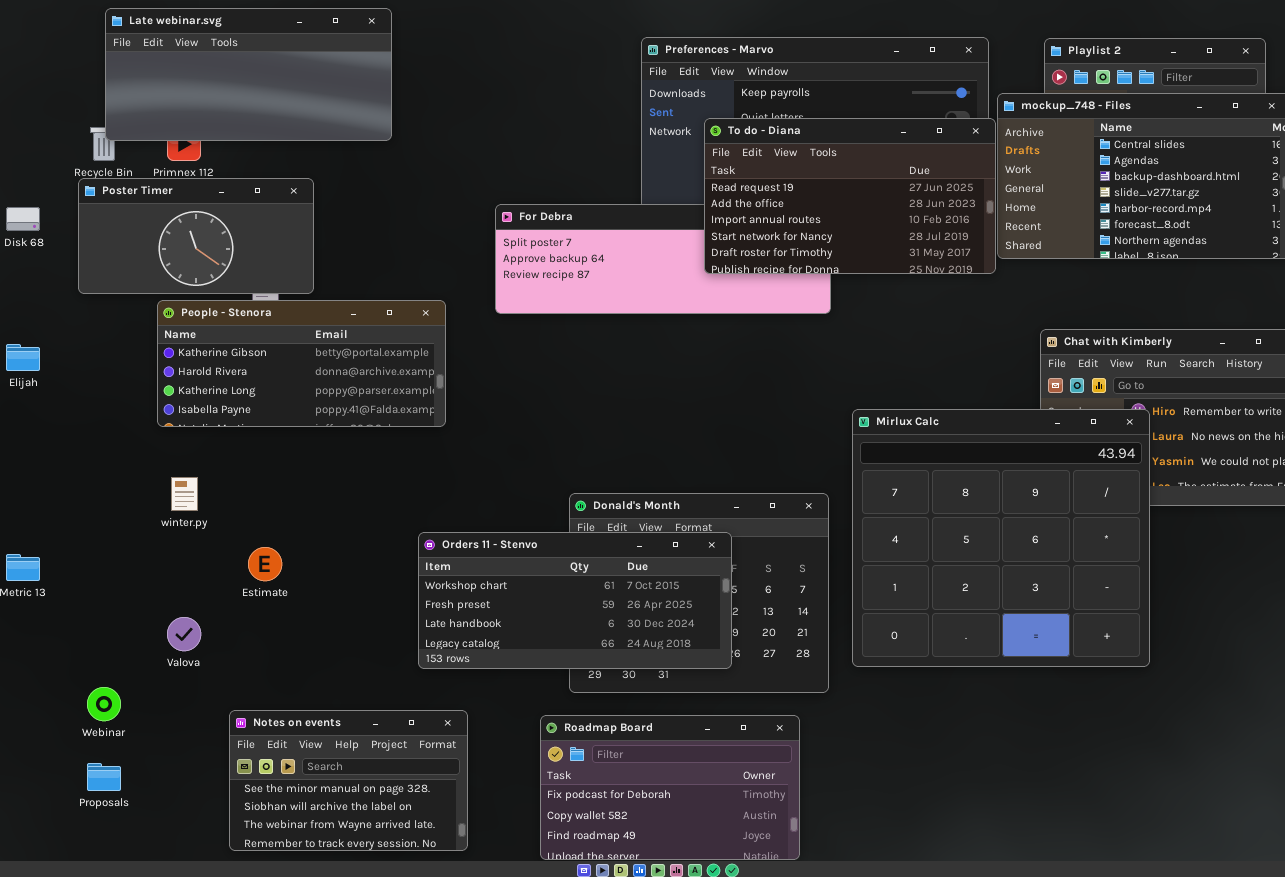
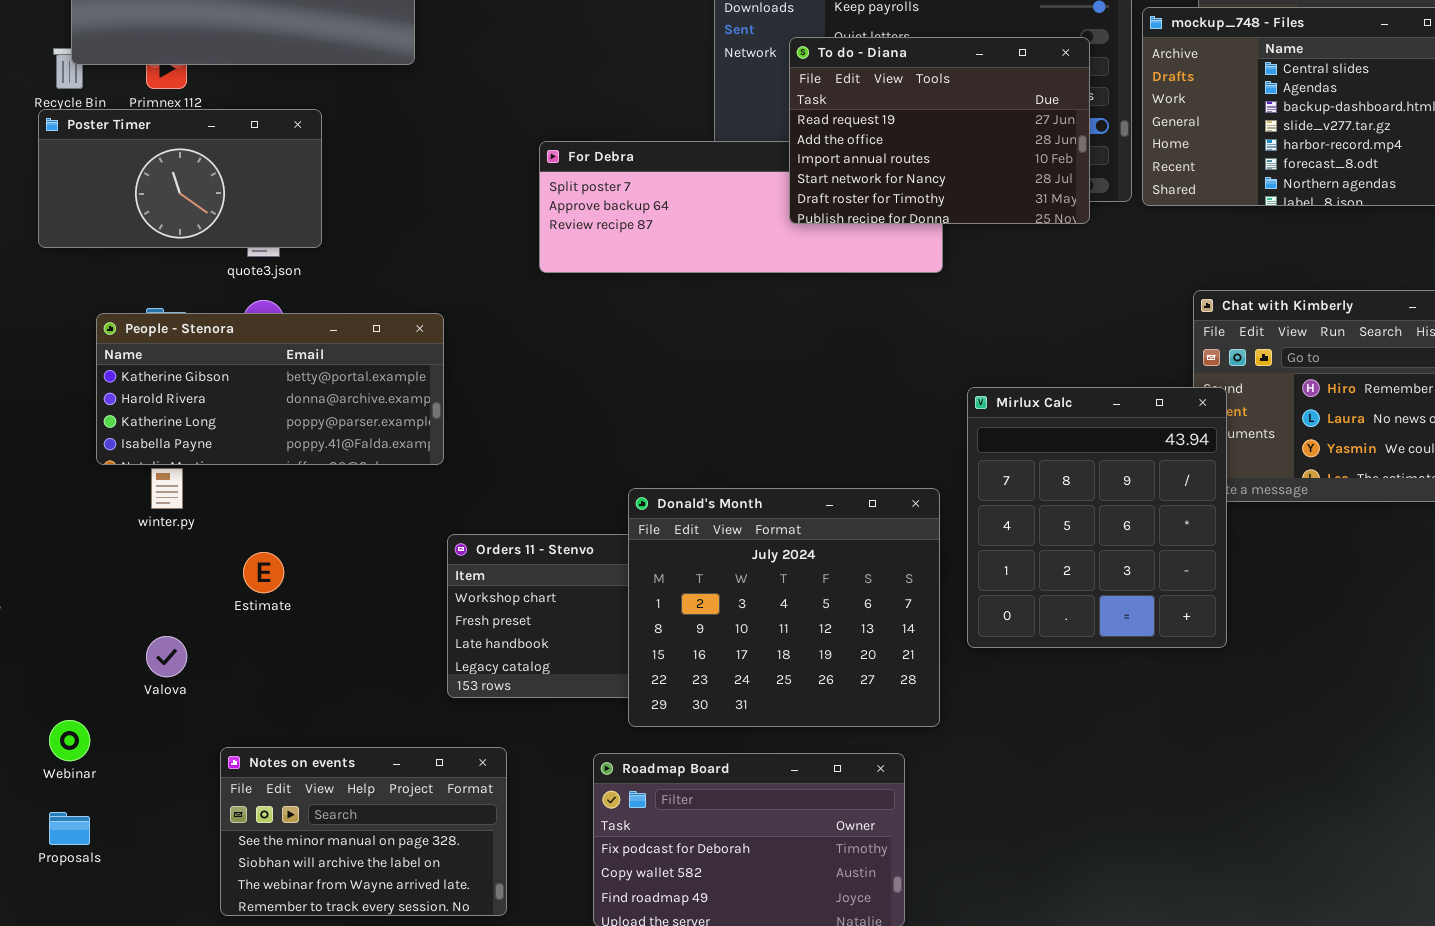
To do - Diana: [704,118,996,274] -> [789,37,1090,224], resized
People - Stenora: [157,300,446,427] -> [96,313,444,465], moved
Mirlux Calc: [852,409,1150,667] -> [967,387,1227,648], resized
Donald's Month: [569,493,829,693] -> [628,488,940,727], raised

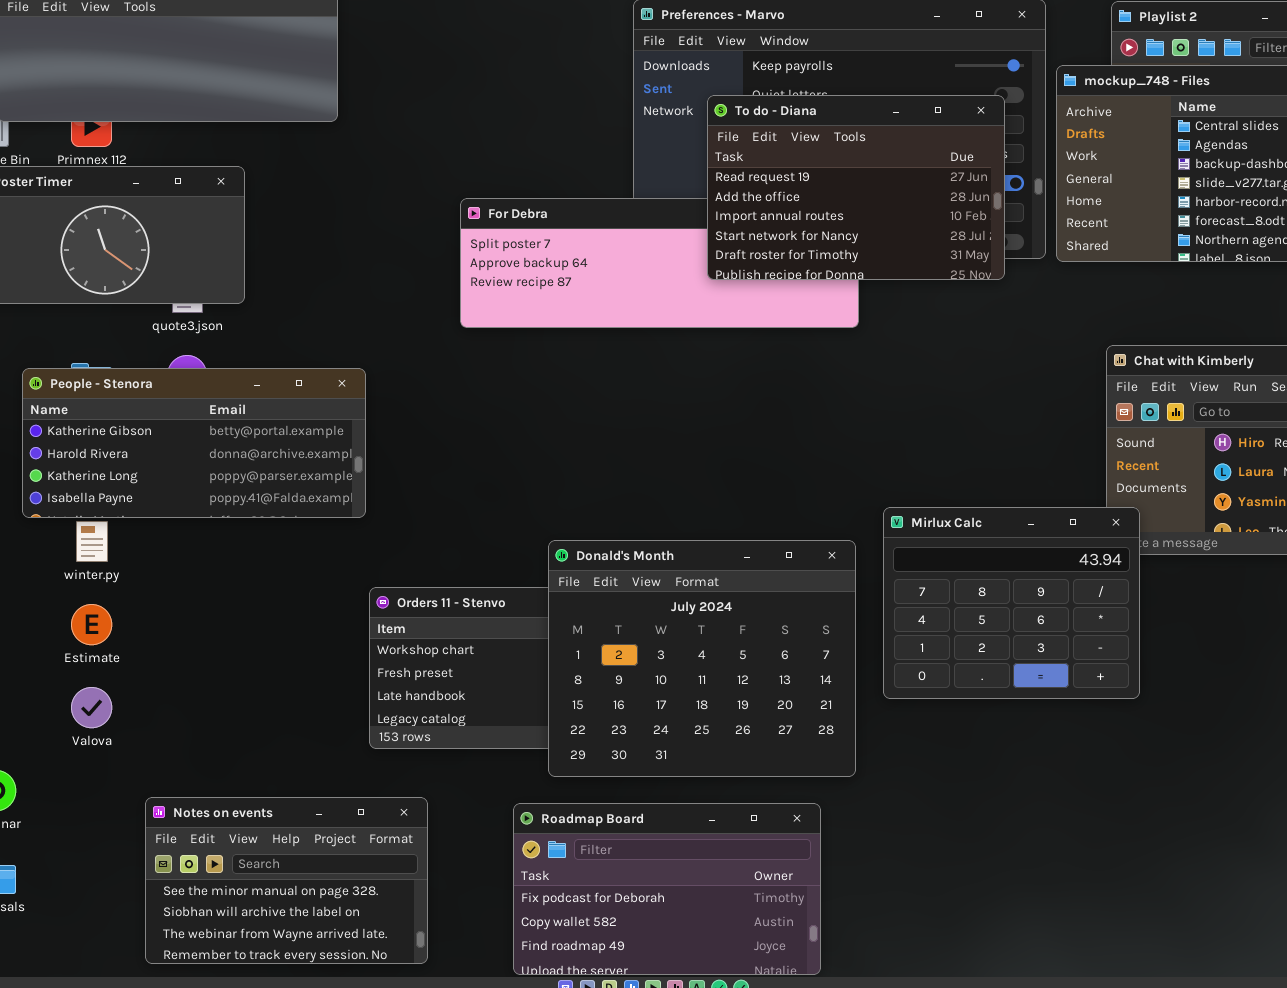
Mirlux Calc: [967,387,1227,648] -> [883,507,1140,699], resized
Estimate: [243,552,284,593] -> [71,604,112,645], moved

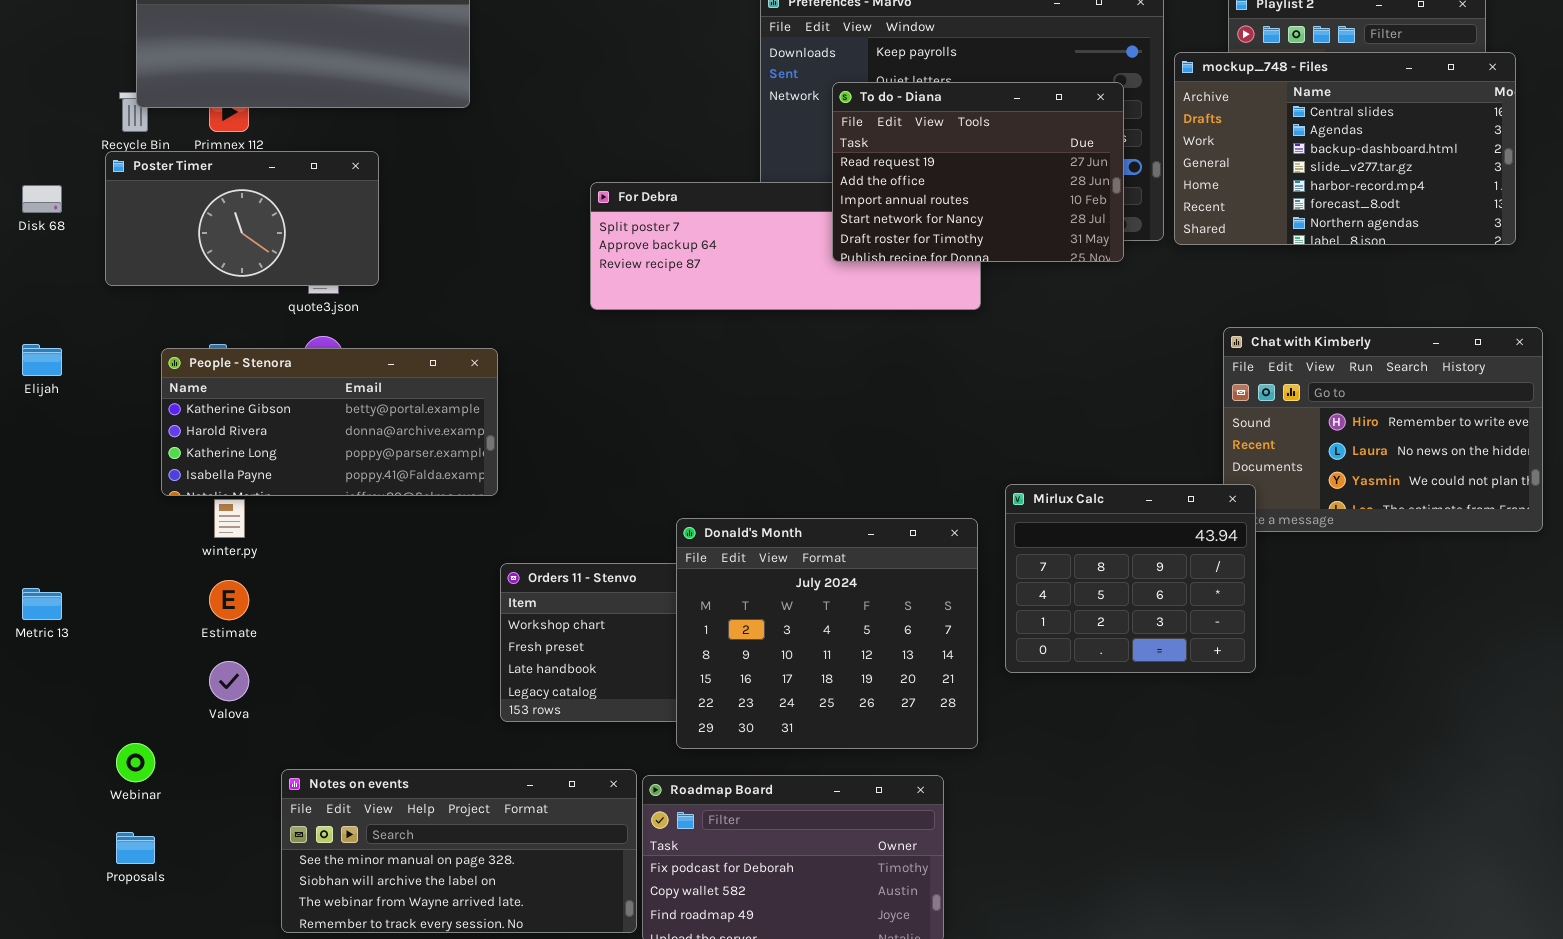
Notes on events: [145,797,428,964] -> [281,769,637,933], resized

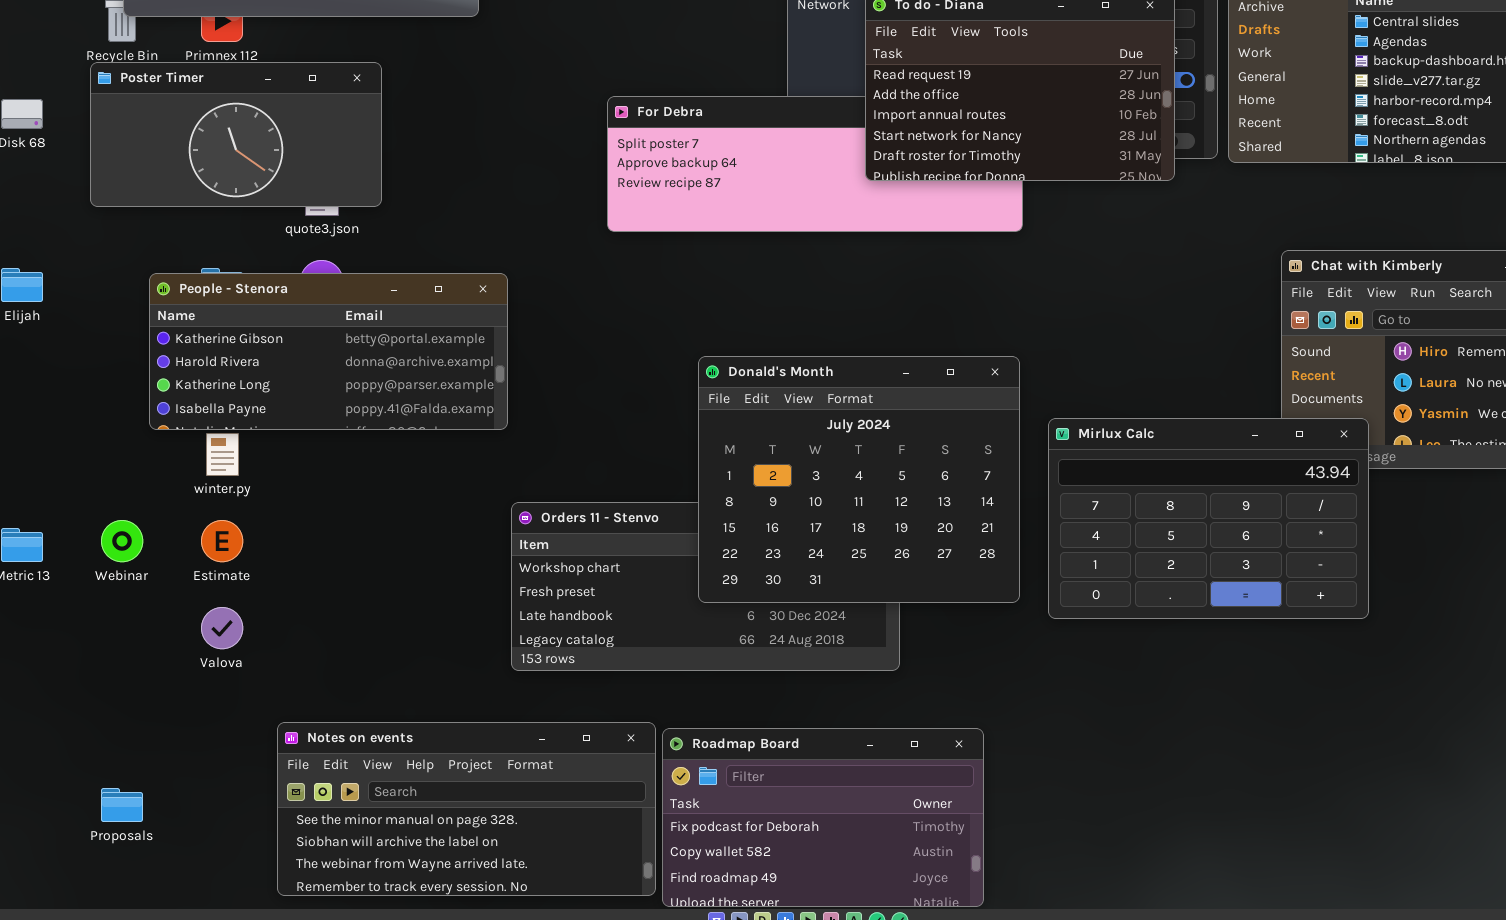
Mirlux Calc: [1005,484,1256,673] -> [1048,418,1369,619], resized
Donald's Month: [676,518,978,749] -> [698,356,1020,603], moved
Webinar: [116,743,155,782] -> [101,520,143,562], moved

